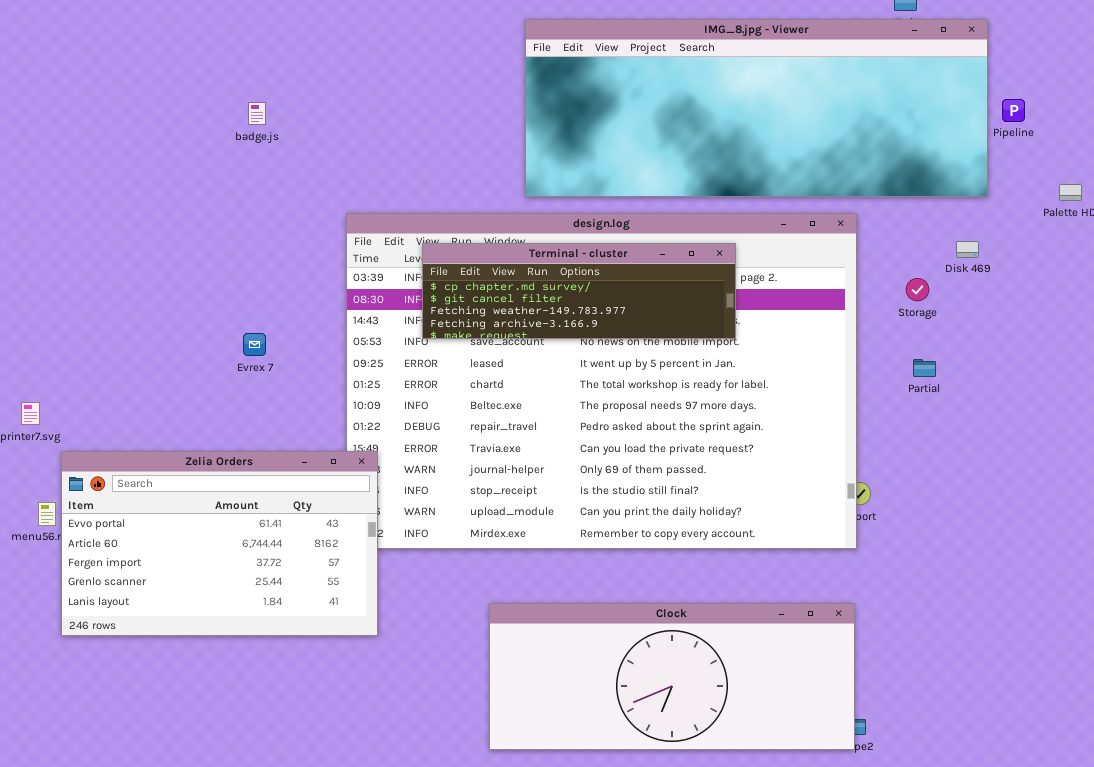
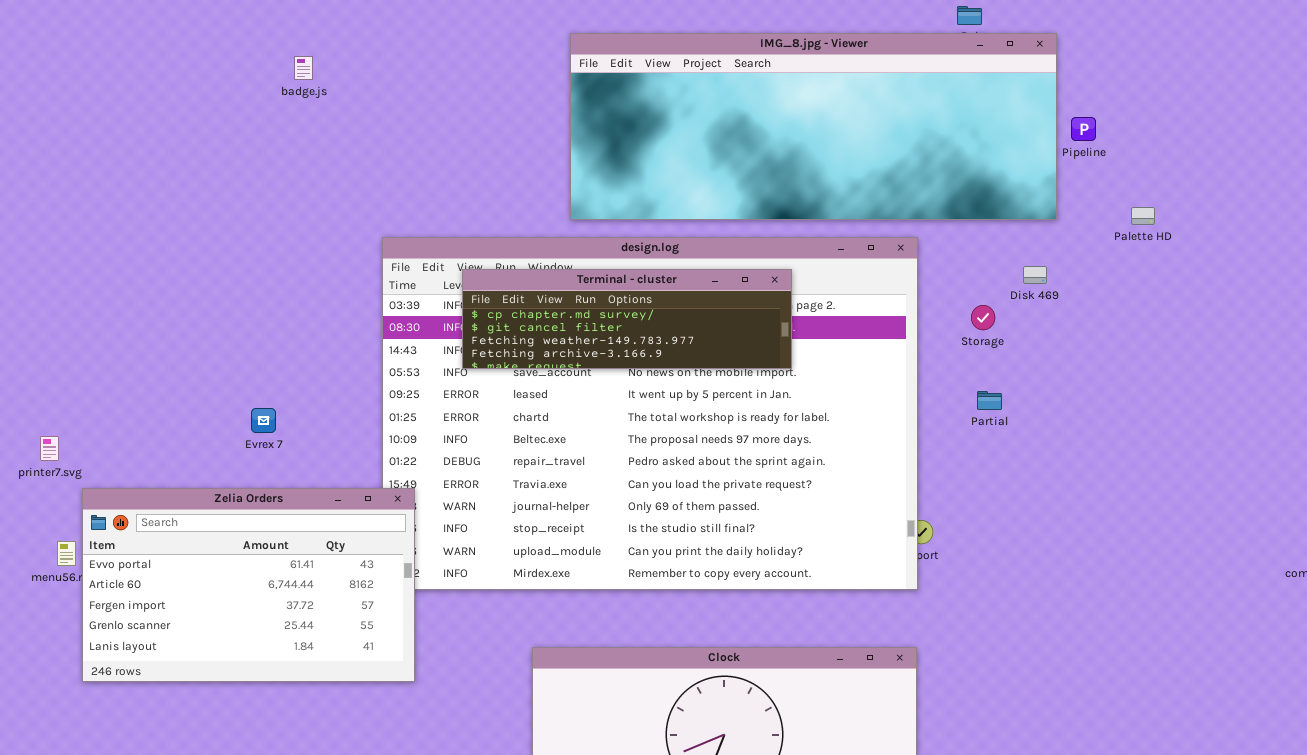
badge.js: [248,102,266,125] -> [294,56,313,80], moved
Evrex 7: [243,333,266,356] -> [251,408,276,433], moved

